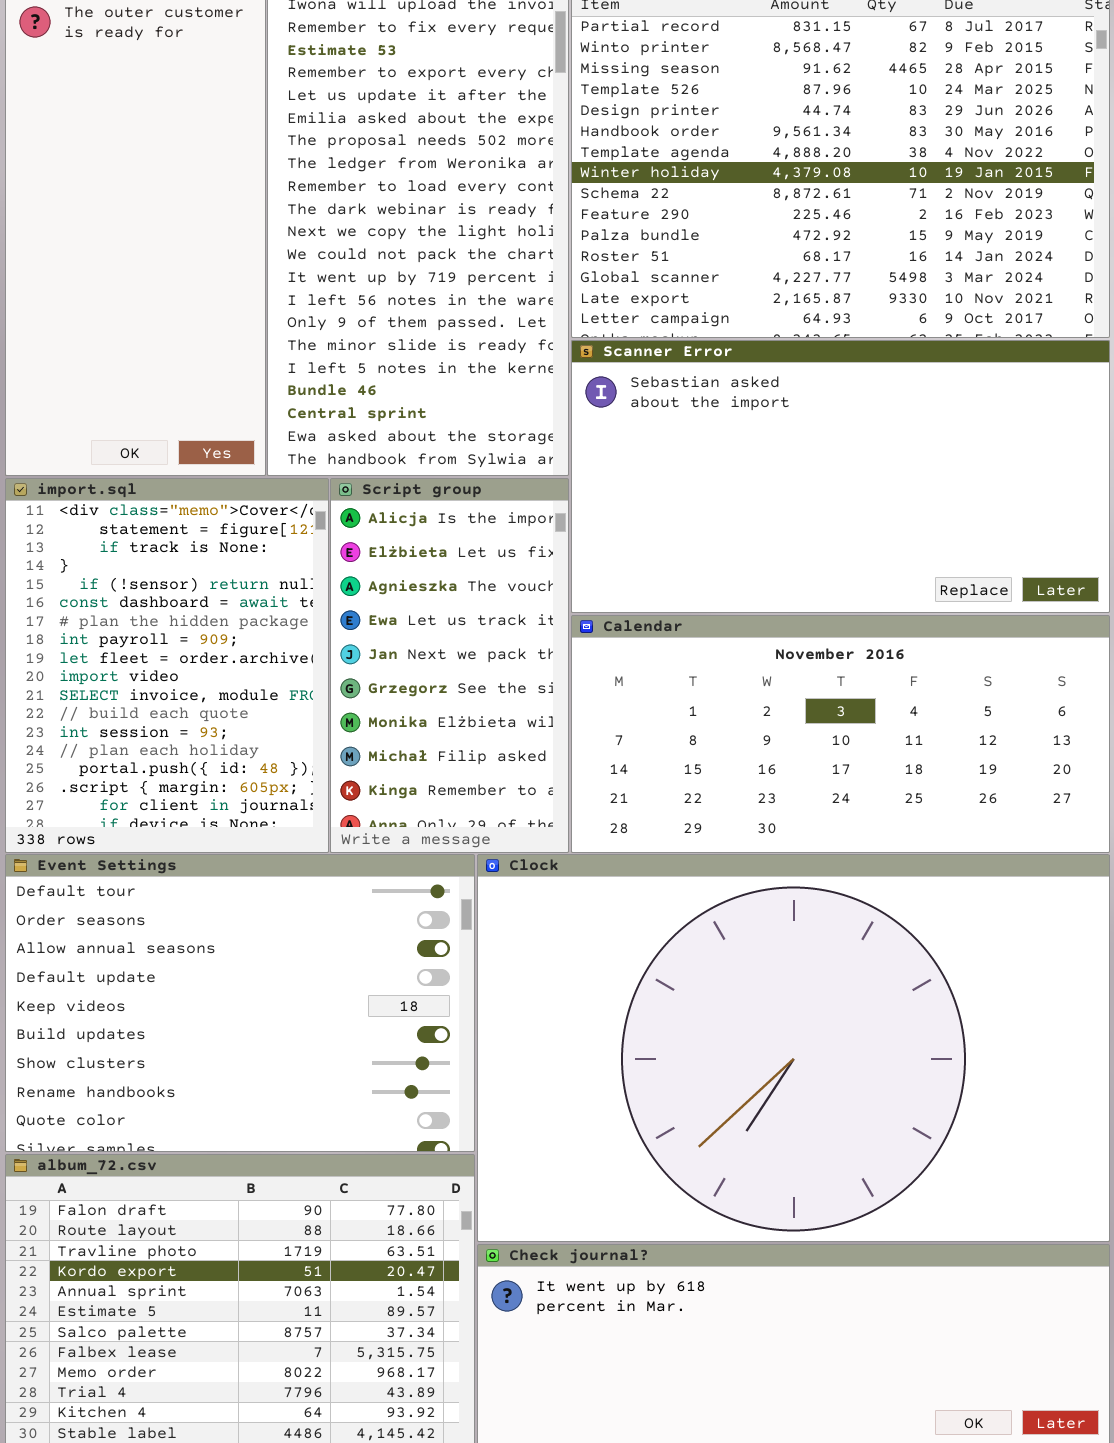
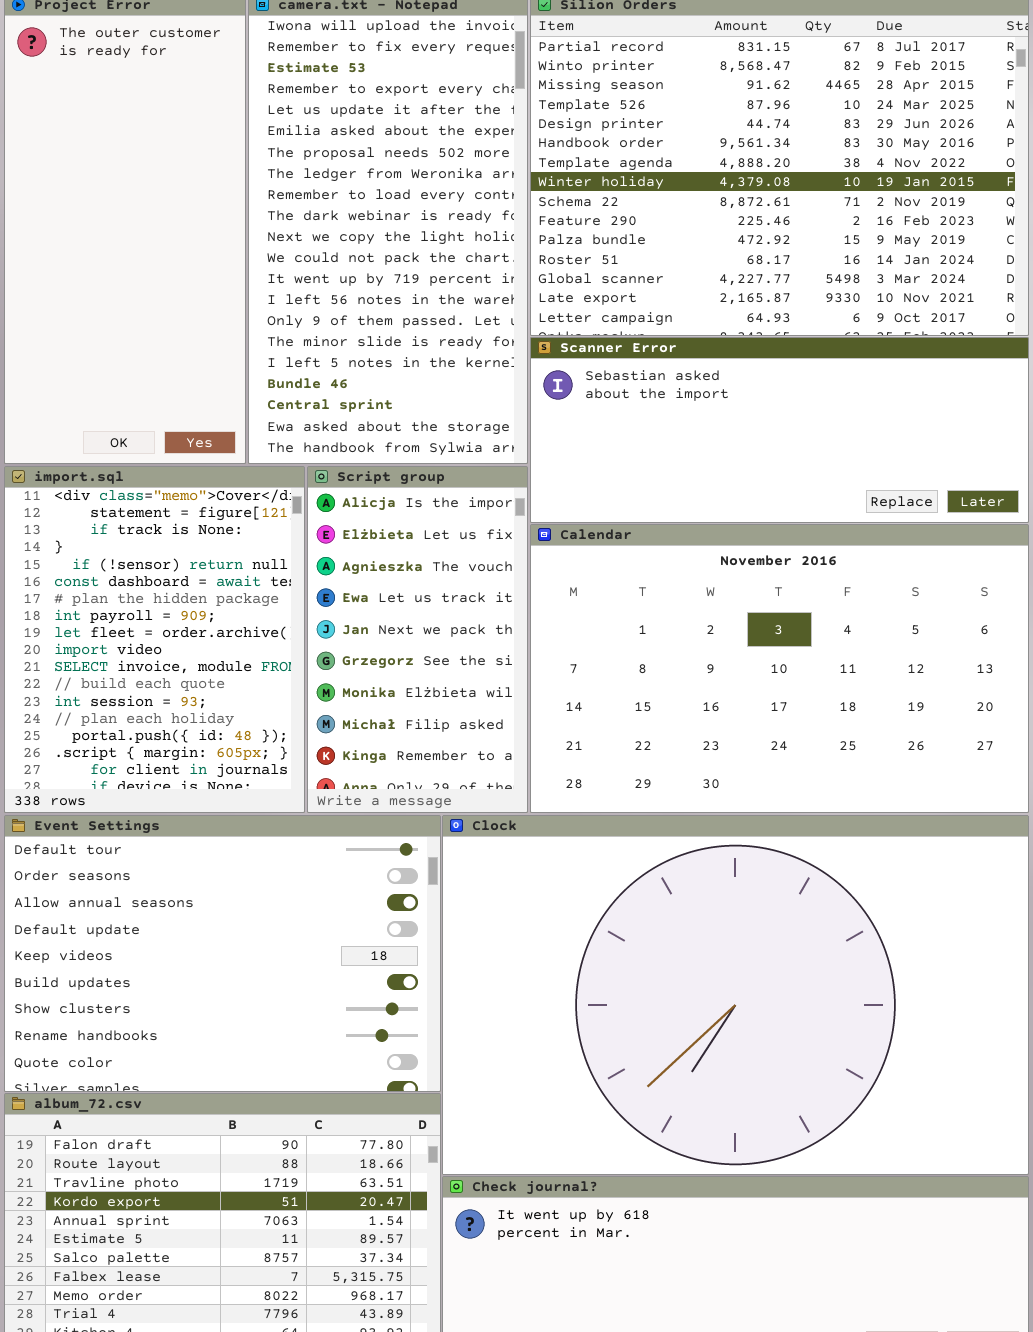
Scanner Error: [571,340,1110,613] -> [530,337,1029,523], resized
Calendar: [571,615,1110,853] -> [530,524,1029,813], resized

